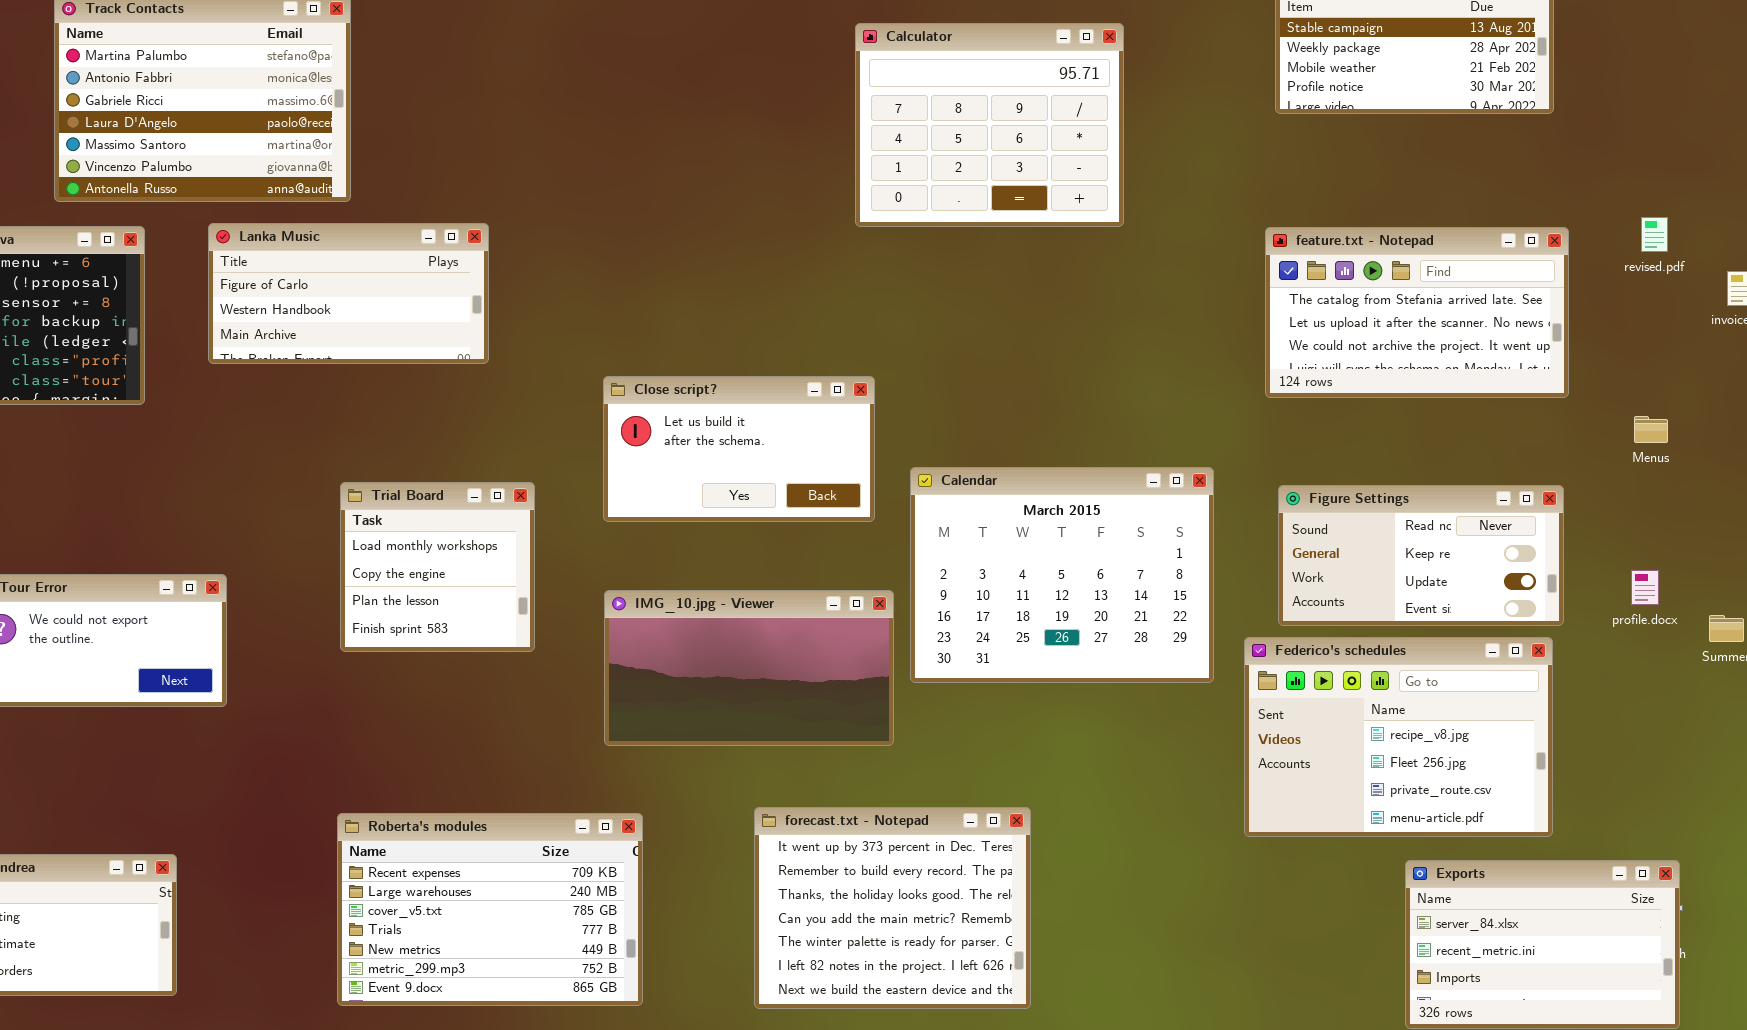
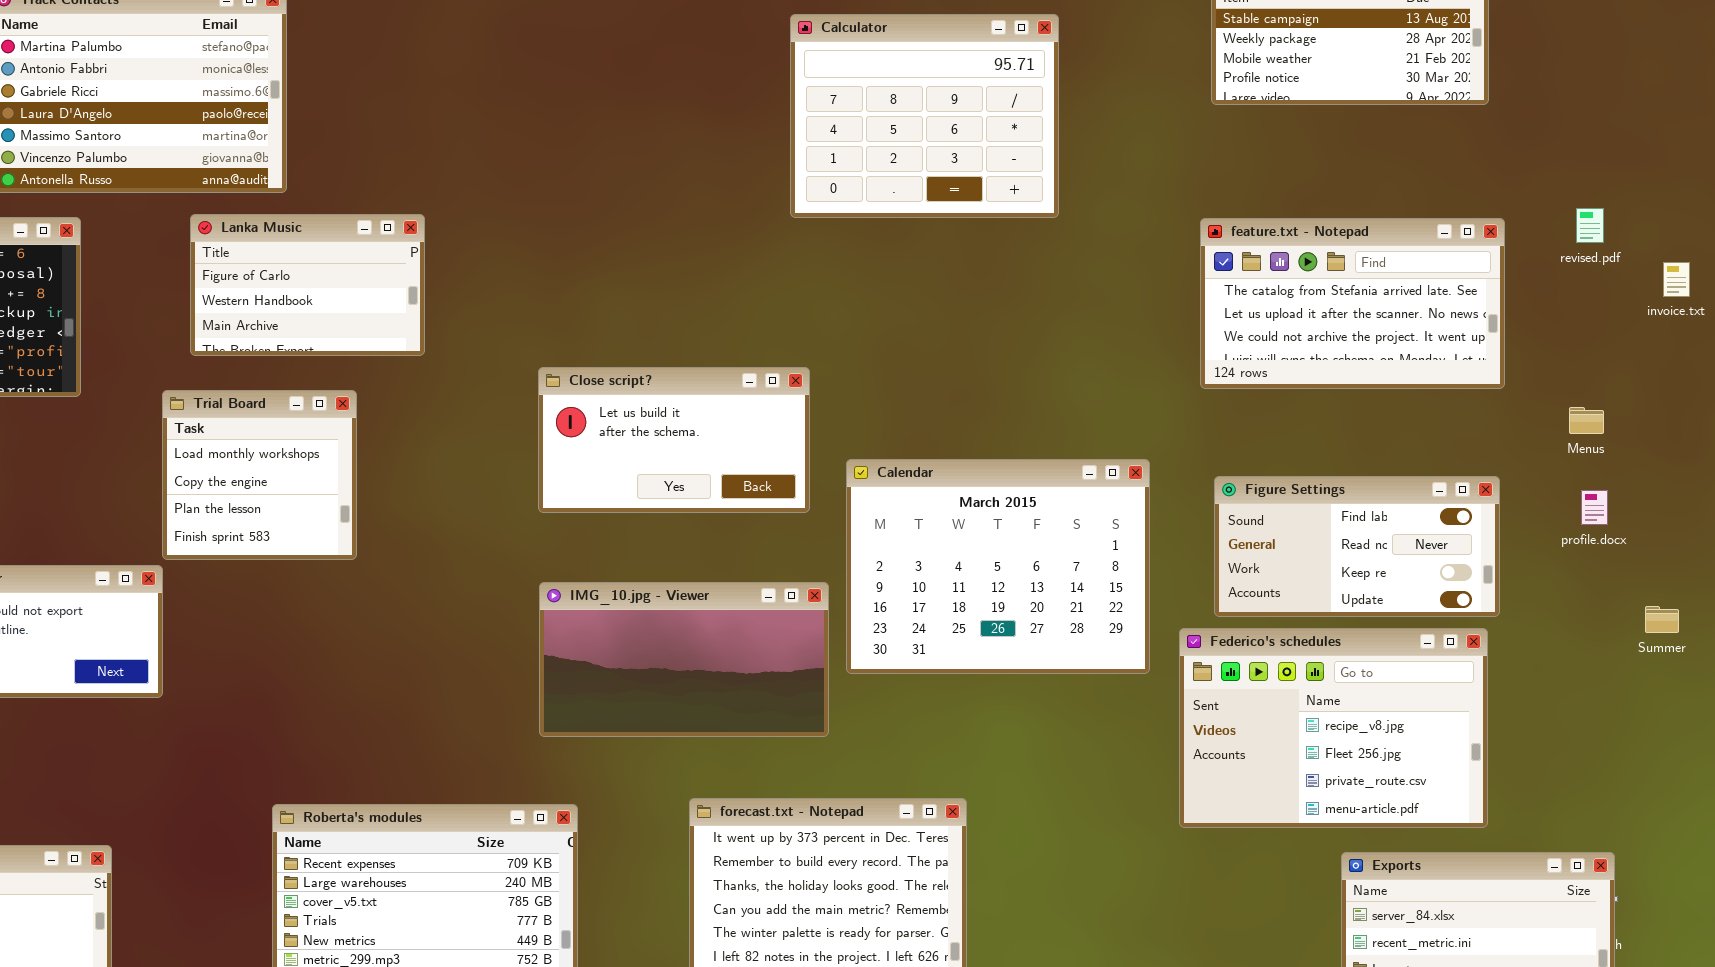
Lanka Music: [208,223,489,364] -> [190,214,425,356], resized
Trial Board: [340,482,535,652] -> [162,390,357,560], moved
Figure Settings: [1278,485,1564,626] -> [1214,476,1500,617], scrolled up 1 row
profile.docx: [1631,570,1659,605] -> [1581,490,1608,525], moved

